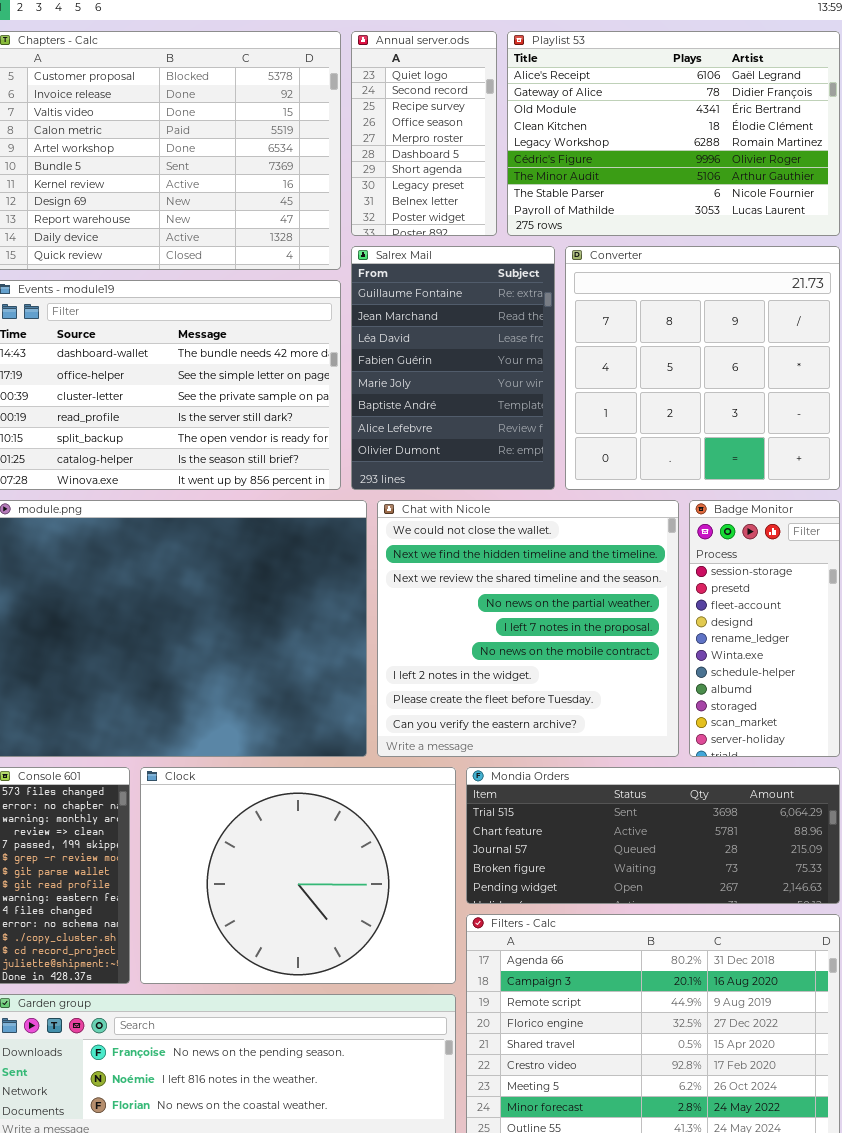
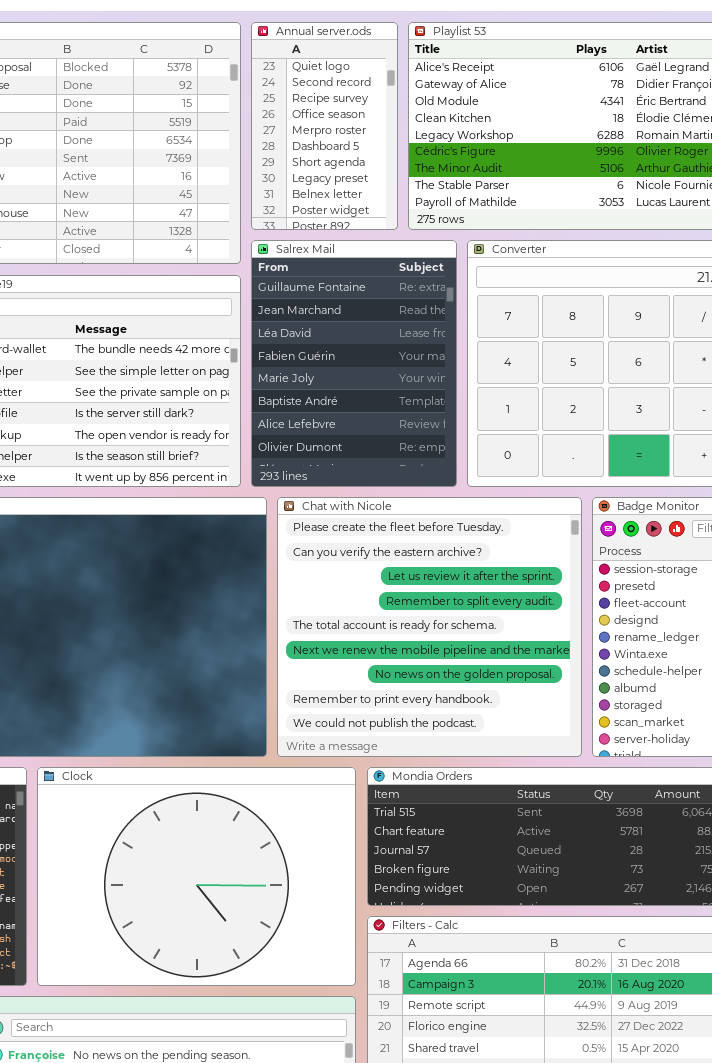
Chat with Nicole: [377,500,679,757] -> [277,497,582,757], scrolled down 7 rows

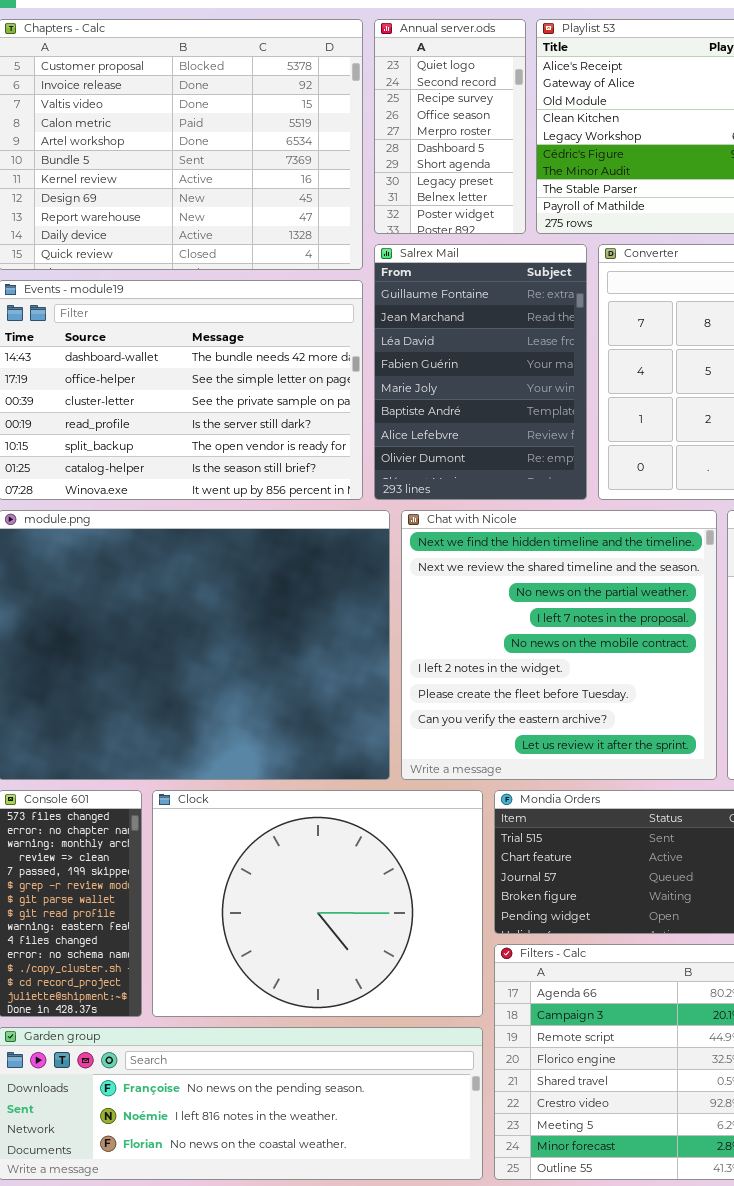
Chat with Nicole: [277,497,582,757] -> [401,510,717,780], scrolled up 6 rows

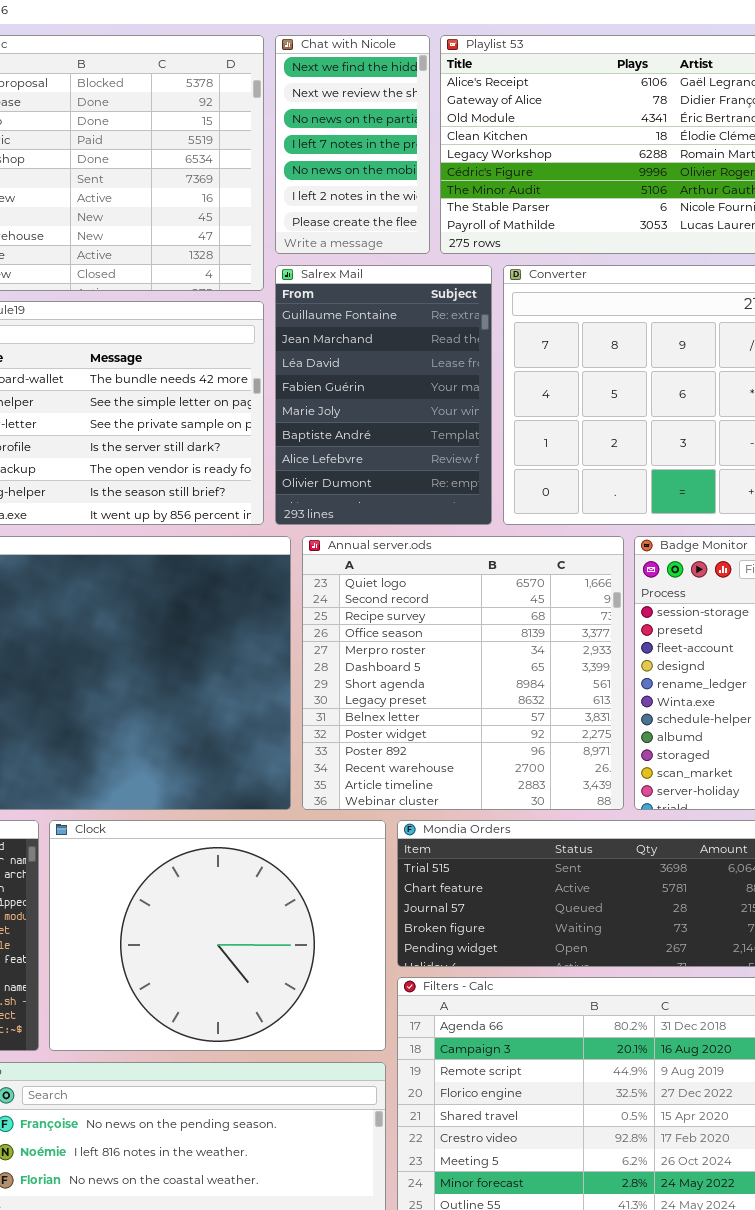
Annual server.ods: [374,19,526,234] -> [302,536,624,810], moved, resized
Chat with Nicole: [401,510,717,780] -> [275,35,430,254], moved, resized

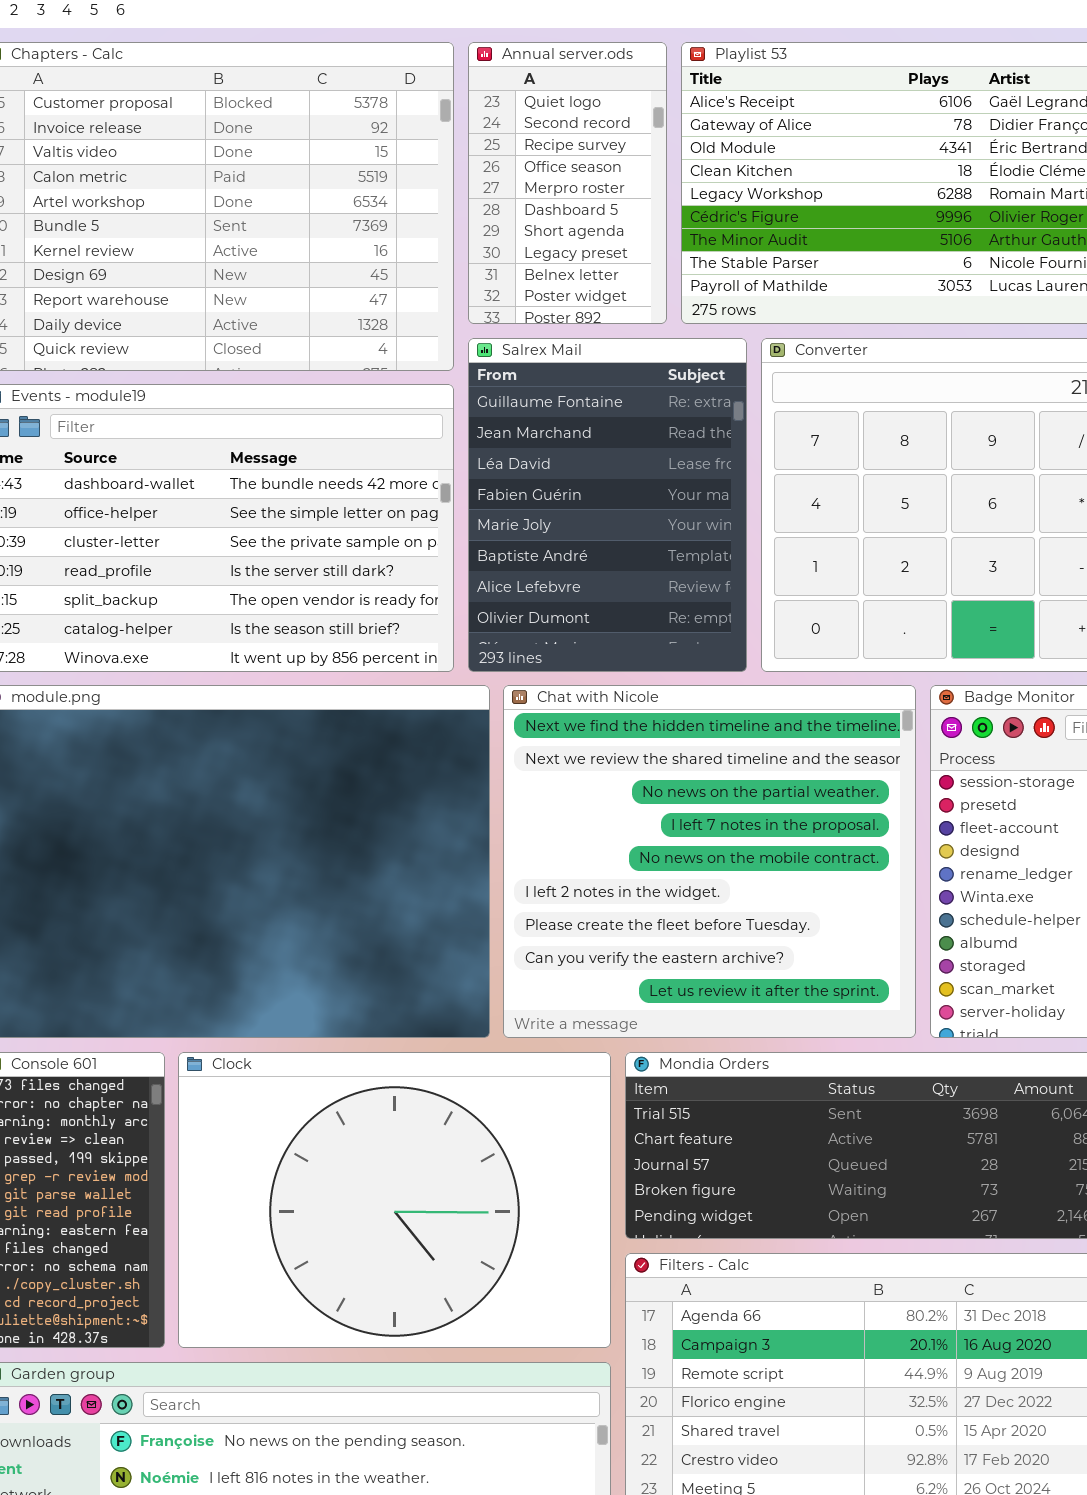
Chat with Nicole: [275,35,430,254] -> [503,685,916,1038], moved, resized
Annual server.ods: [302,536,624,810] -> [468,42,667,324], moved, resized

